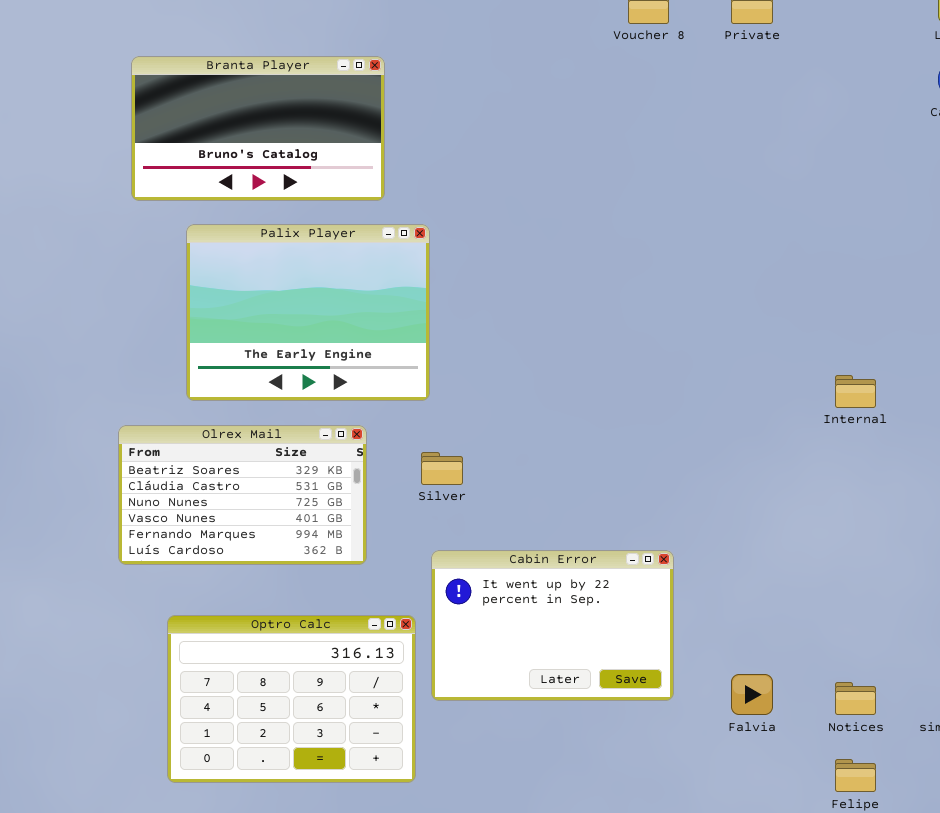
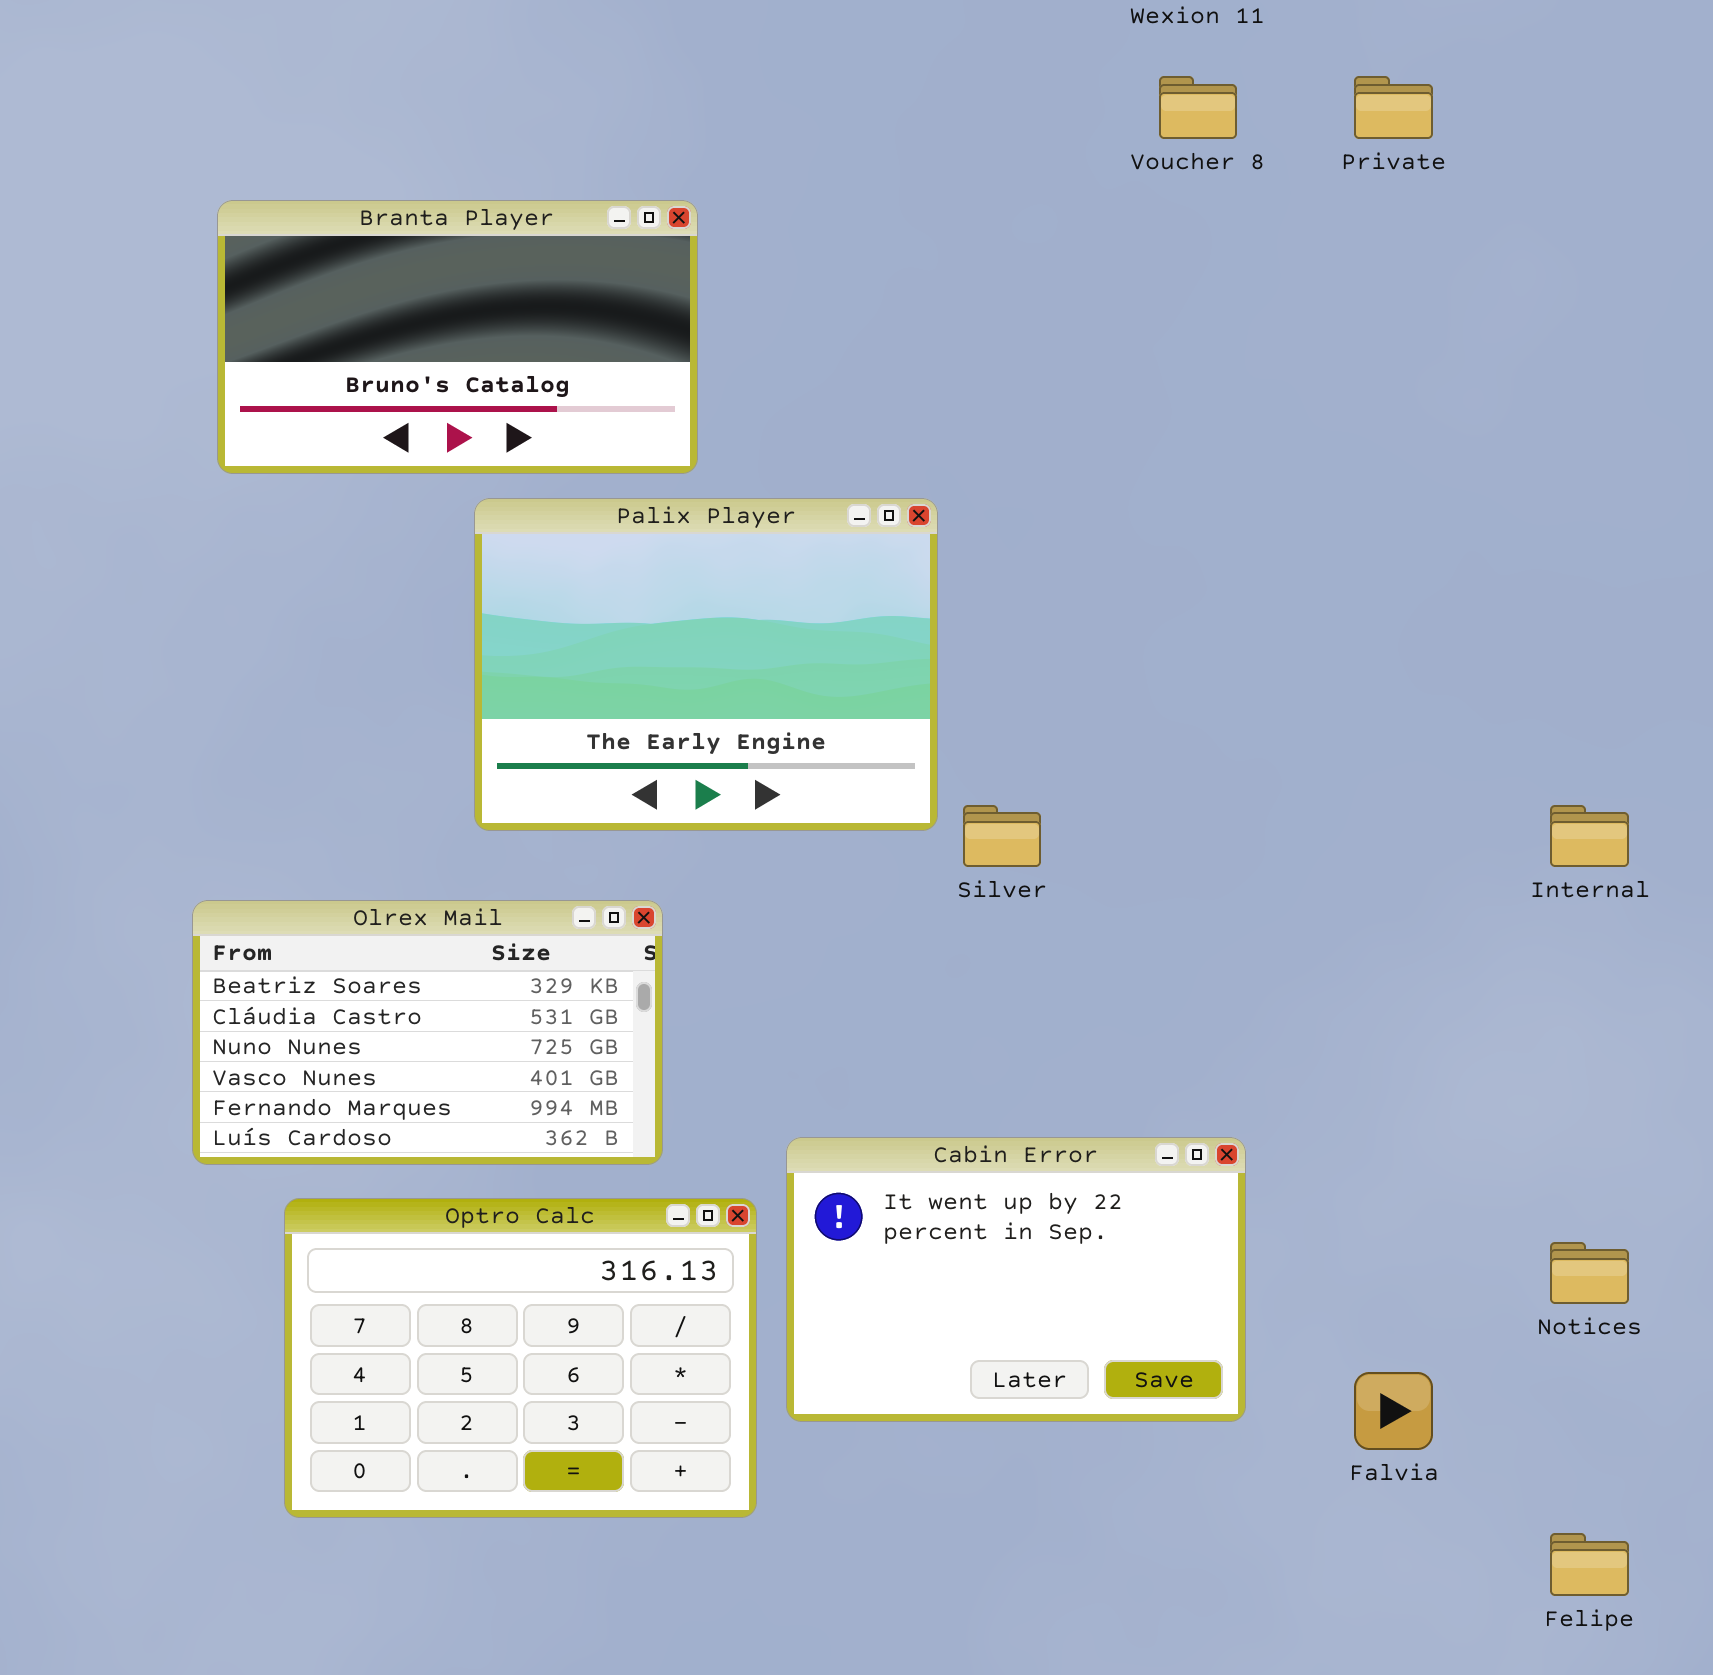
Palix Player: [186,224,430,401] -> [474,498,938,831], moved
Silver: [421,452,463,485] -> [963,805,1041,867], moved
Optro Calc: [167,615,416,783] -> [284,1198,757,1518], moved
Notices: [835,682,876,715] -> [1550,1242,1629,1304], moved

